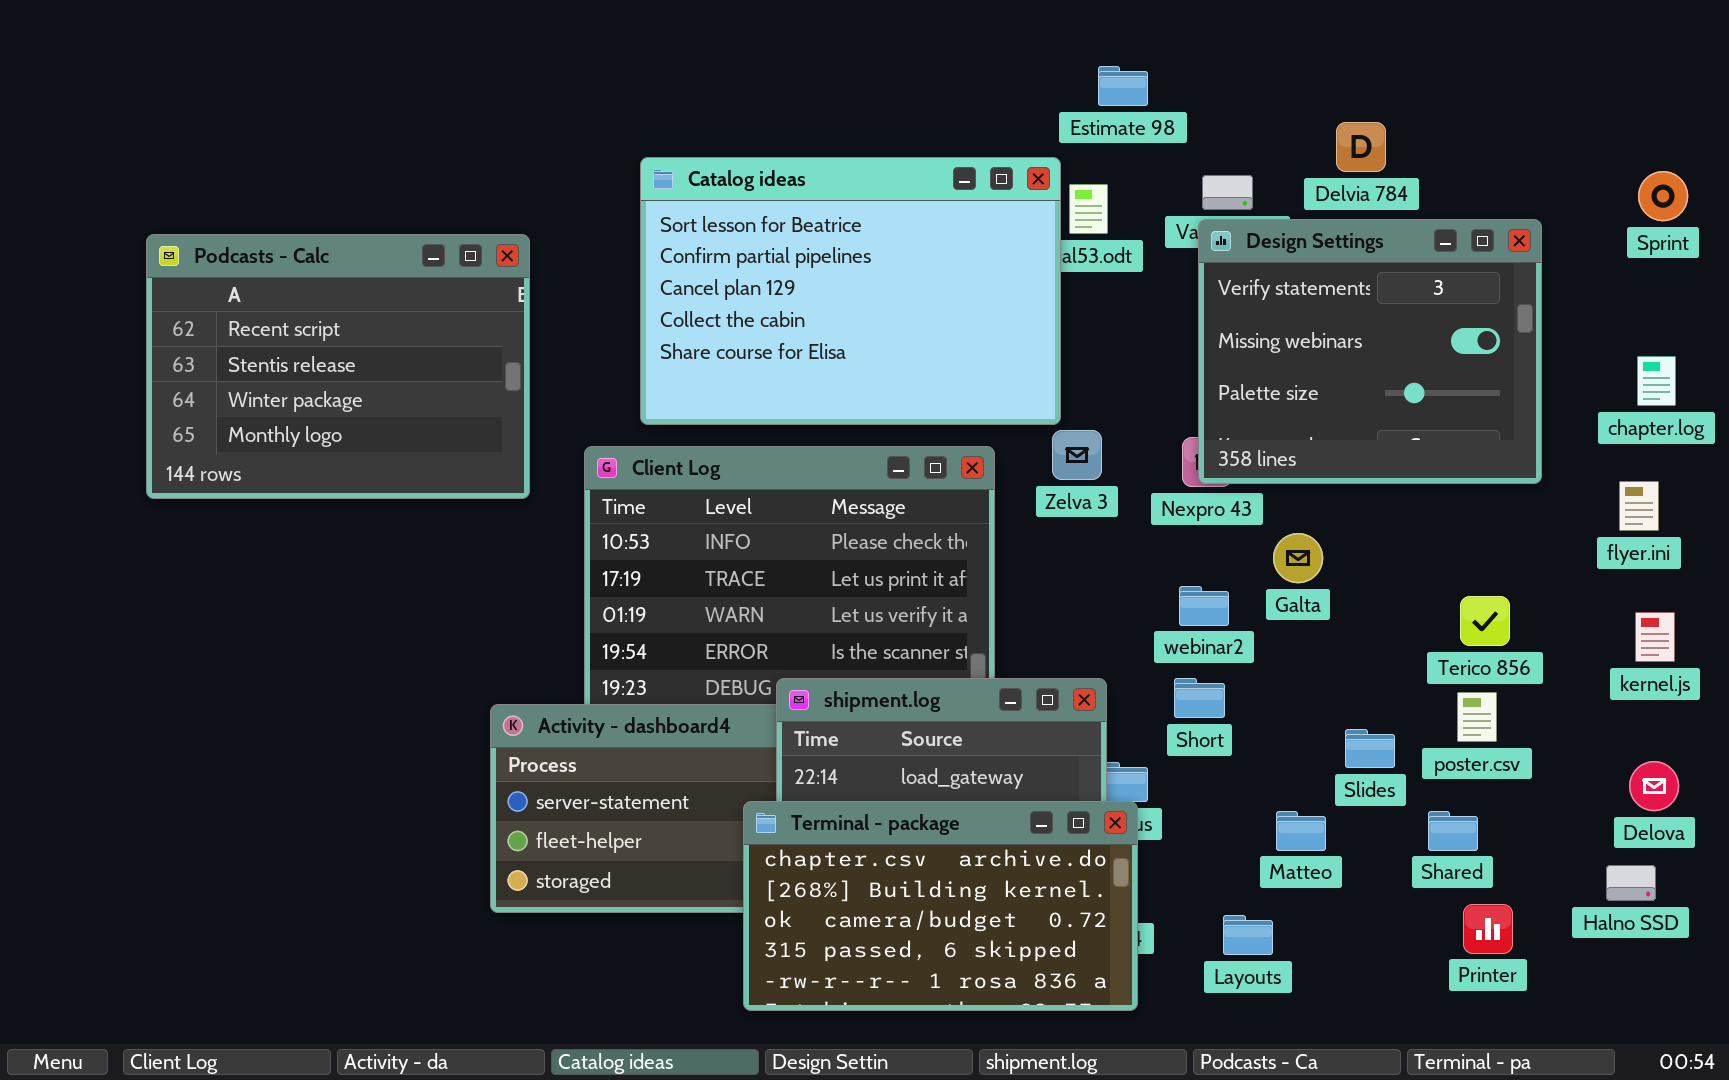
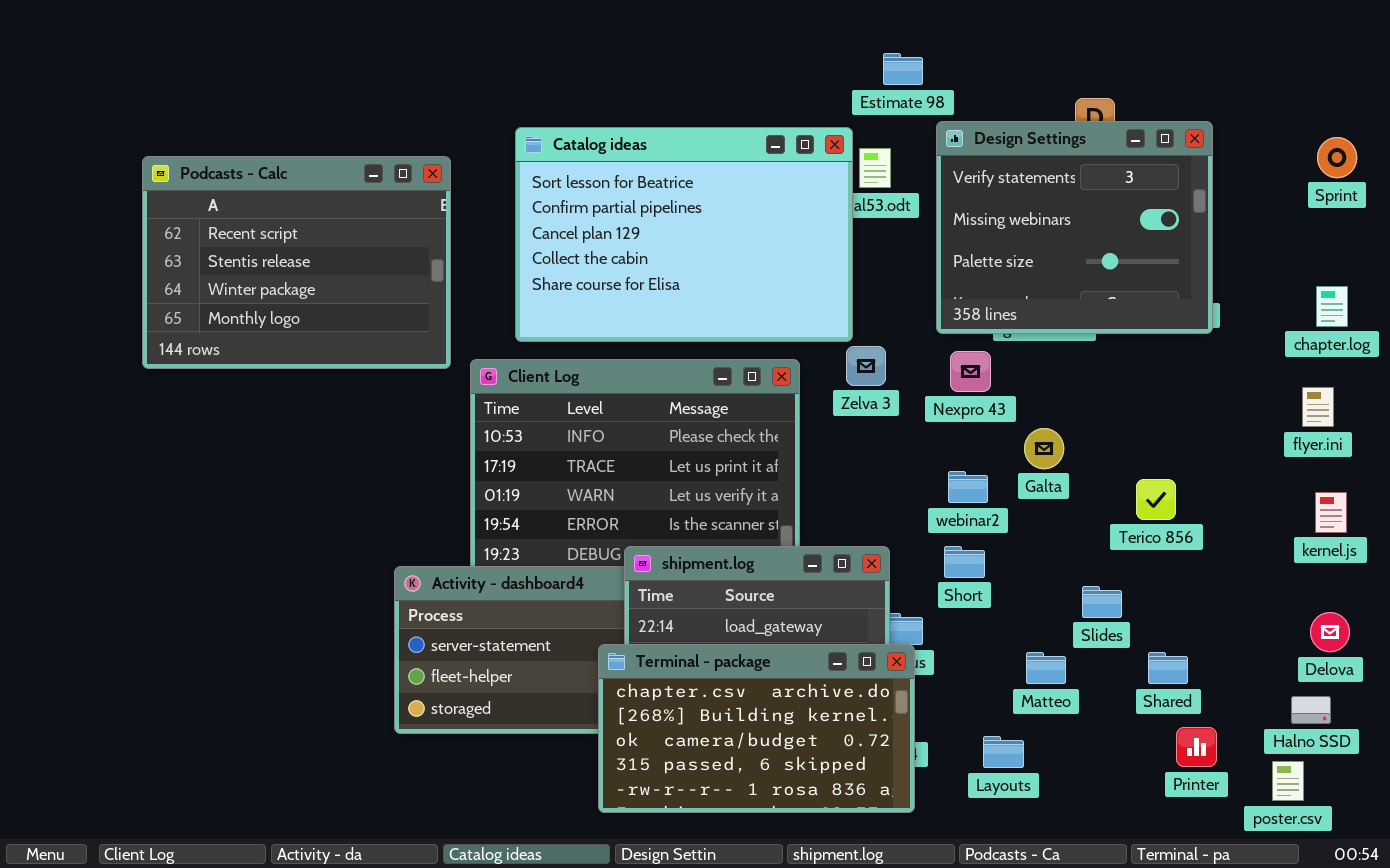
Design Settings: [1198,219,1542,484] -> [936,121,1213,334], moved
Podcasts - Calc: [146,234,530,499] -> [142,156,451,369], moved
Terico 856: [1460,596,1510,646] -> [1136,479,1176,520], moved
poster.csv: [1457,692,1497,742] -> [1272,761,1304,801], moved

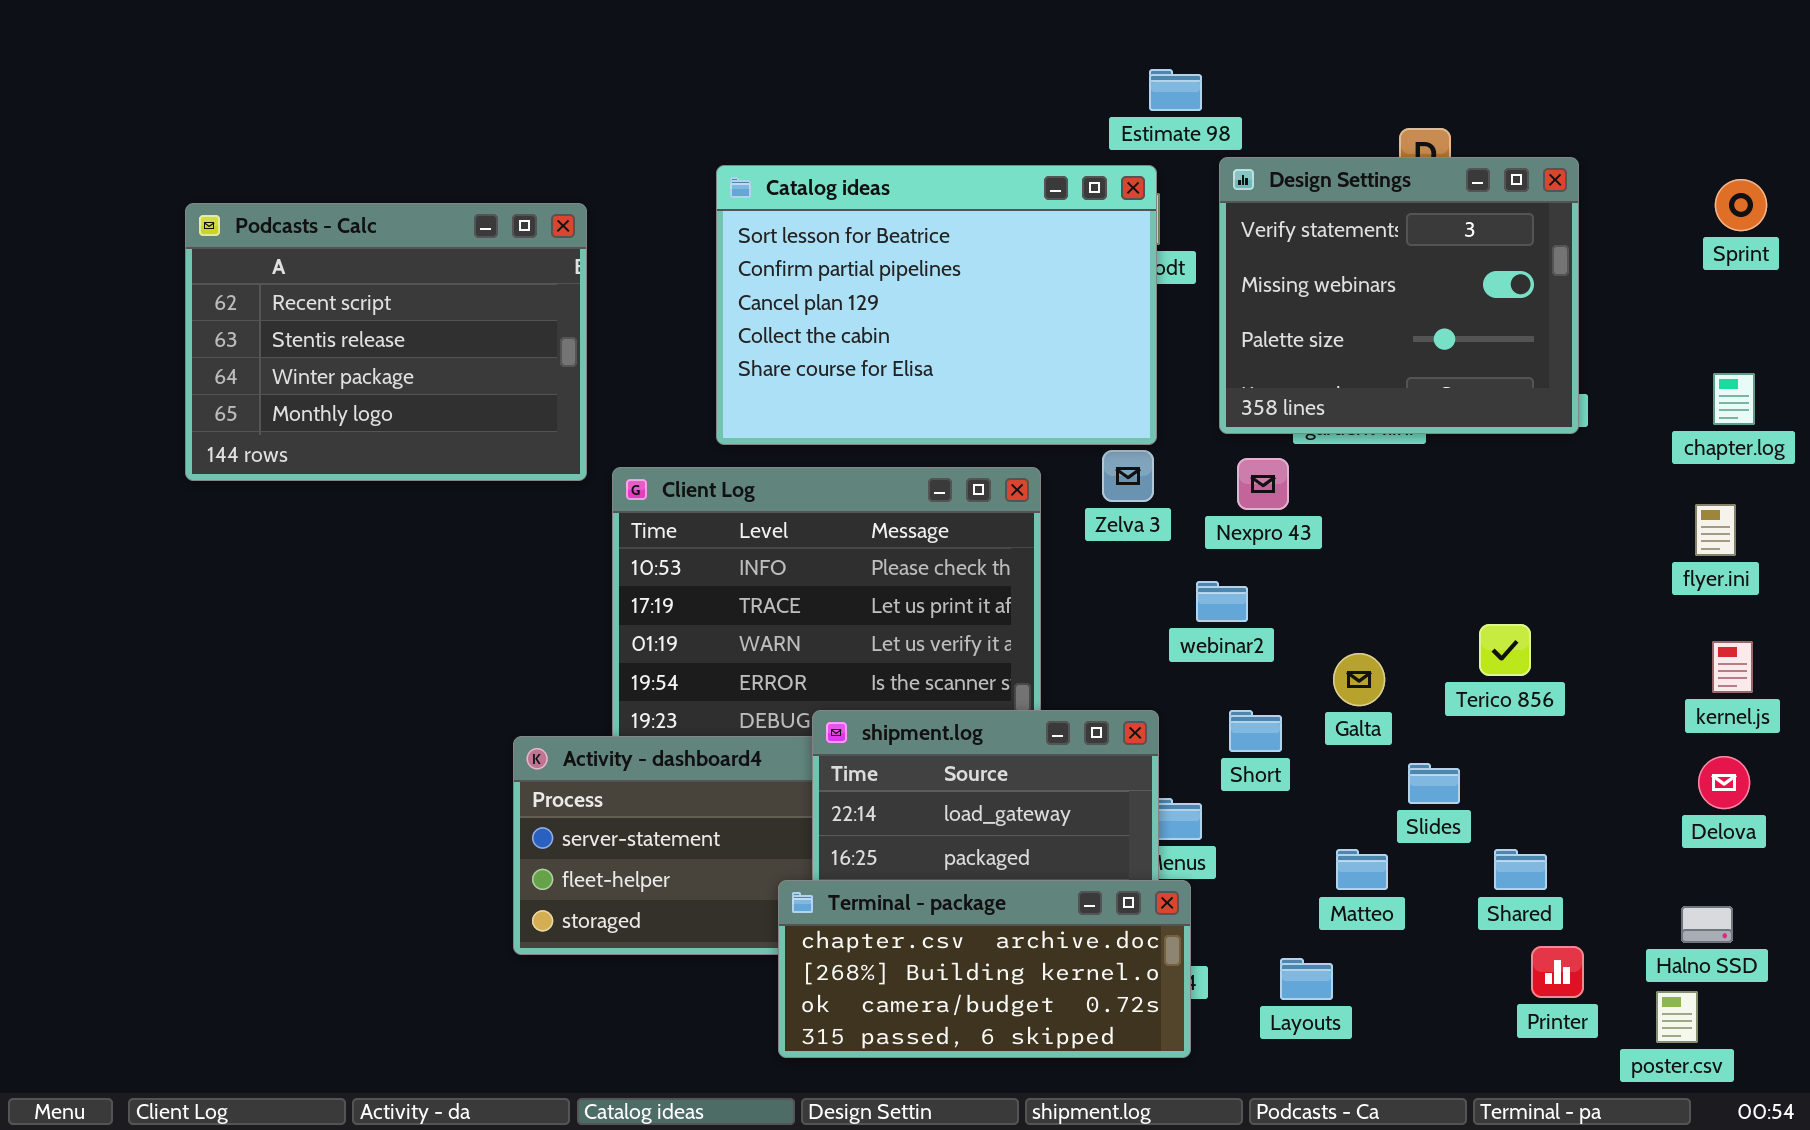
Catalog ideas: [515,127,853,342] -> [716,165,1157,445], moved
Galta: [1024,428,1064,469] -> [1333,653,1385,706], moved
webinar2: [948,471,988,503] -> [1196,581,1248,622], moved
Delova: [1310,612,1350,652] -> [1698,756,1750,809], moved
Terminal - package: [598,644,915,813] -> [778,880,1191,1058], resized

